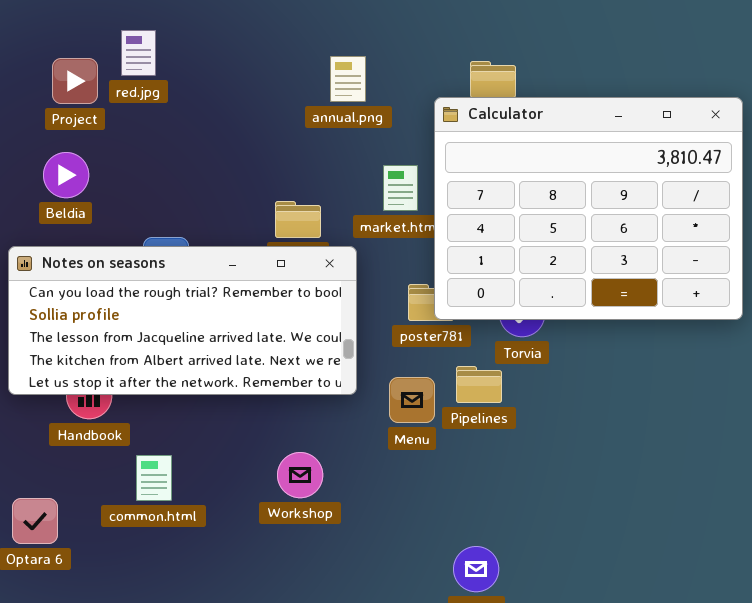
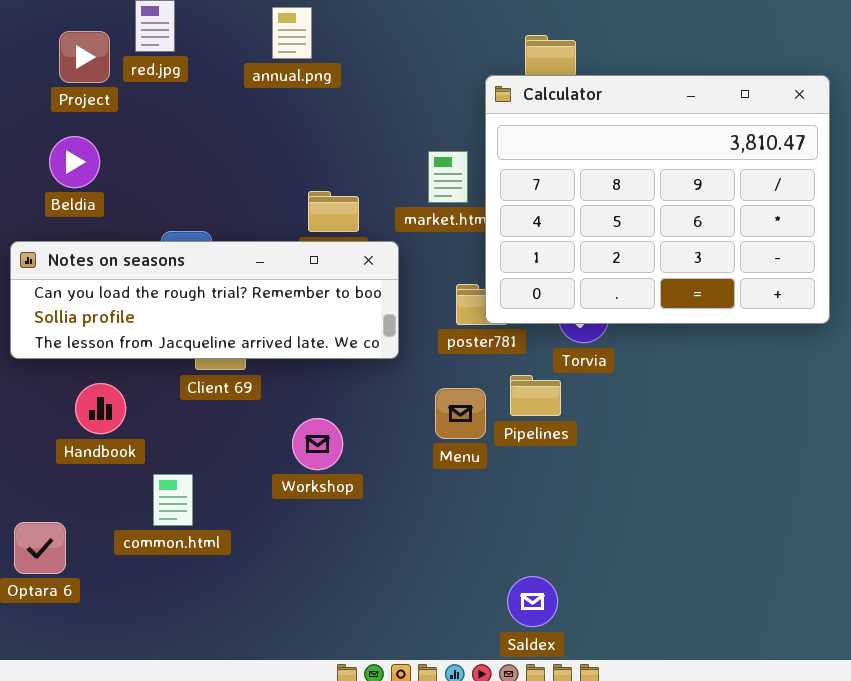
annual.png: [330,56,366,102] -> [272,7,312,59], moved
Notes on seasons: [8,246,357,395] -> [10,241,399,359], resized
Workshop: [277,452,323,498] -> [292,418,343,470], moved

